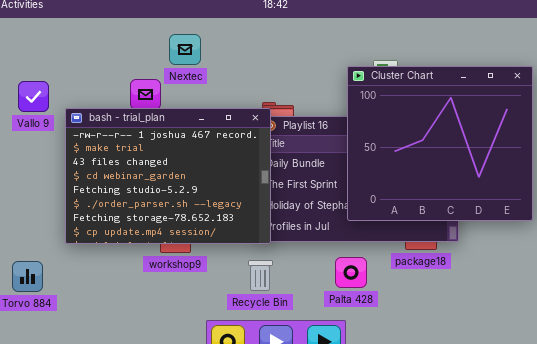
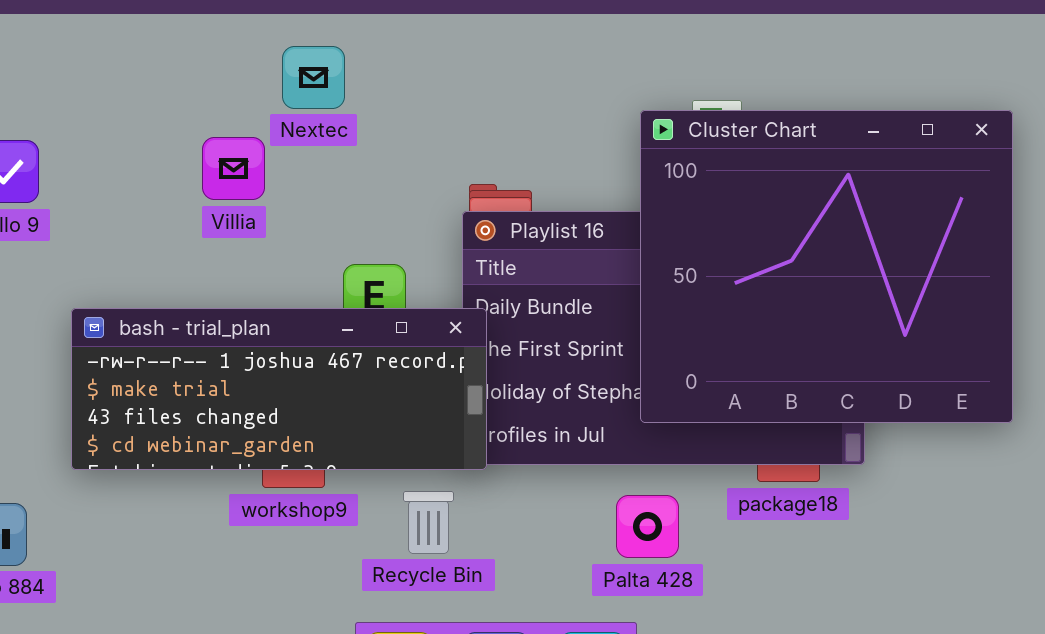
bash - trial_plan: [65,108,271,244] -> [71,308,487,470], resized
Recycle Bin: [248,260,273,291] -> [403,491,454,554], moved

